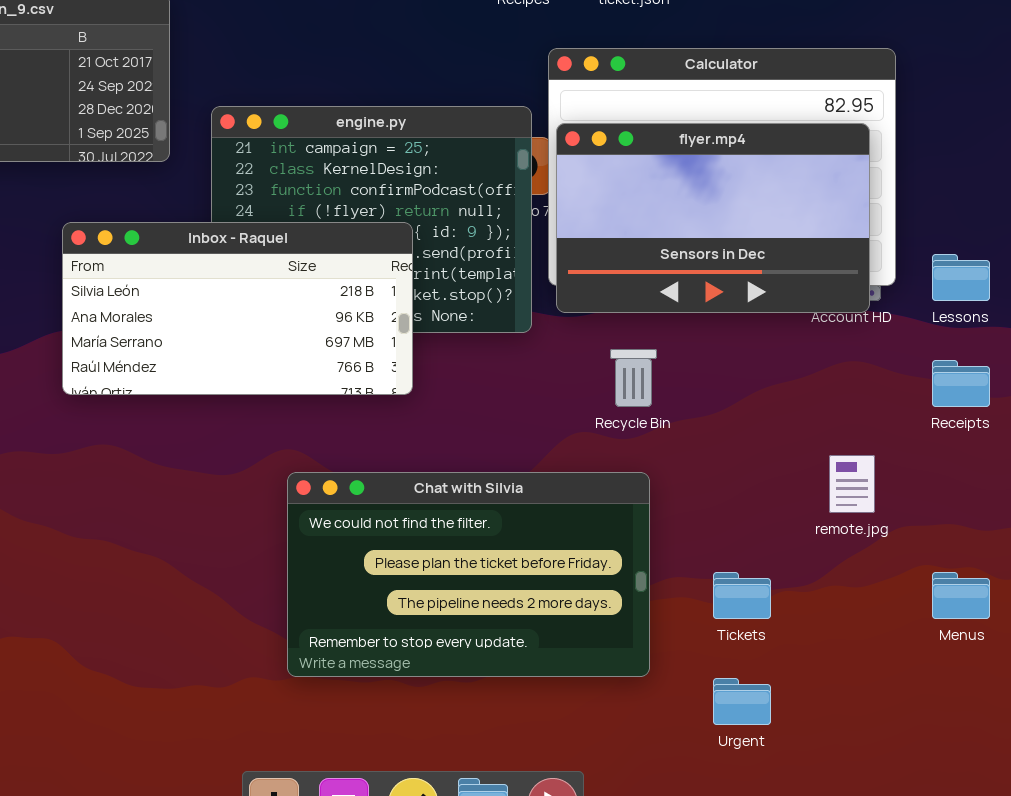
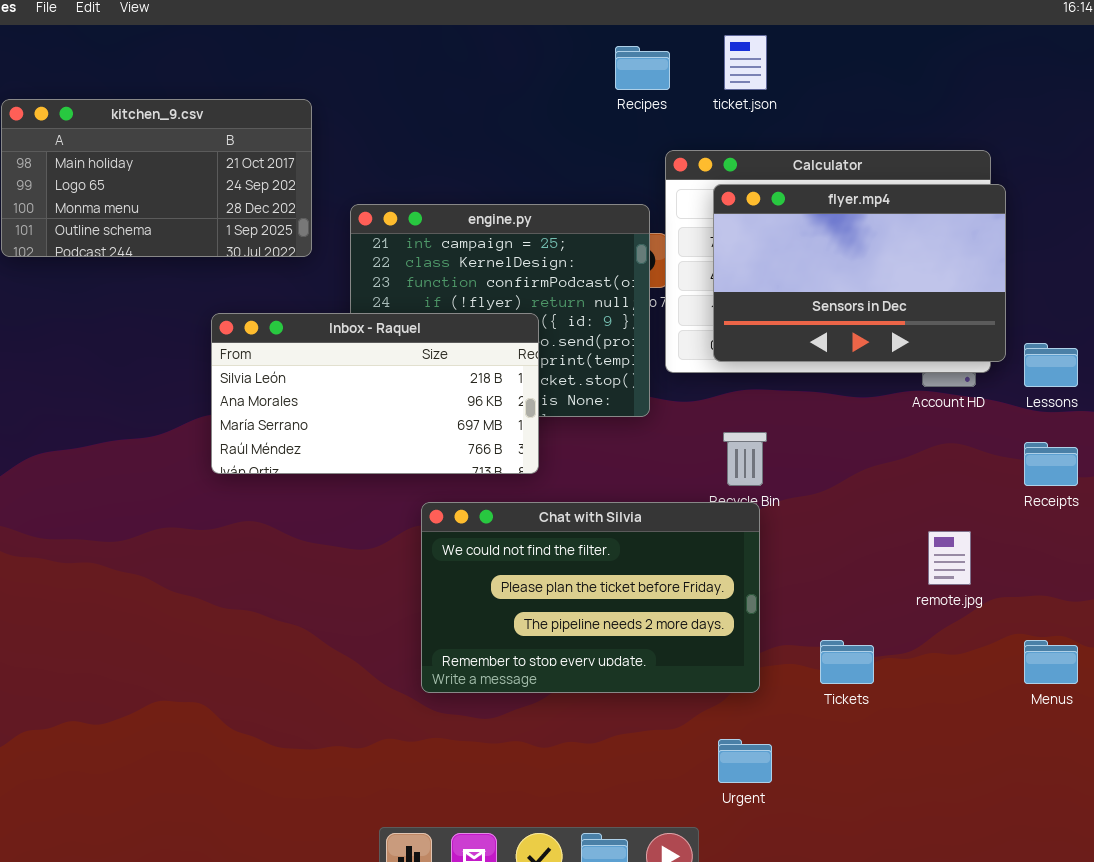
flyer.mp4: [556,123,870,313] -> [713,184,1006,362], moved
Chat with Silvia: [287,472,650,677] -> [421,502,760,693], moved
Urgent: [713,678,771,725] -> [718,739,772,783], moved

